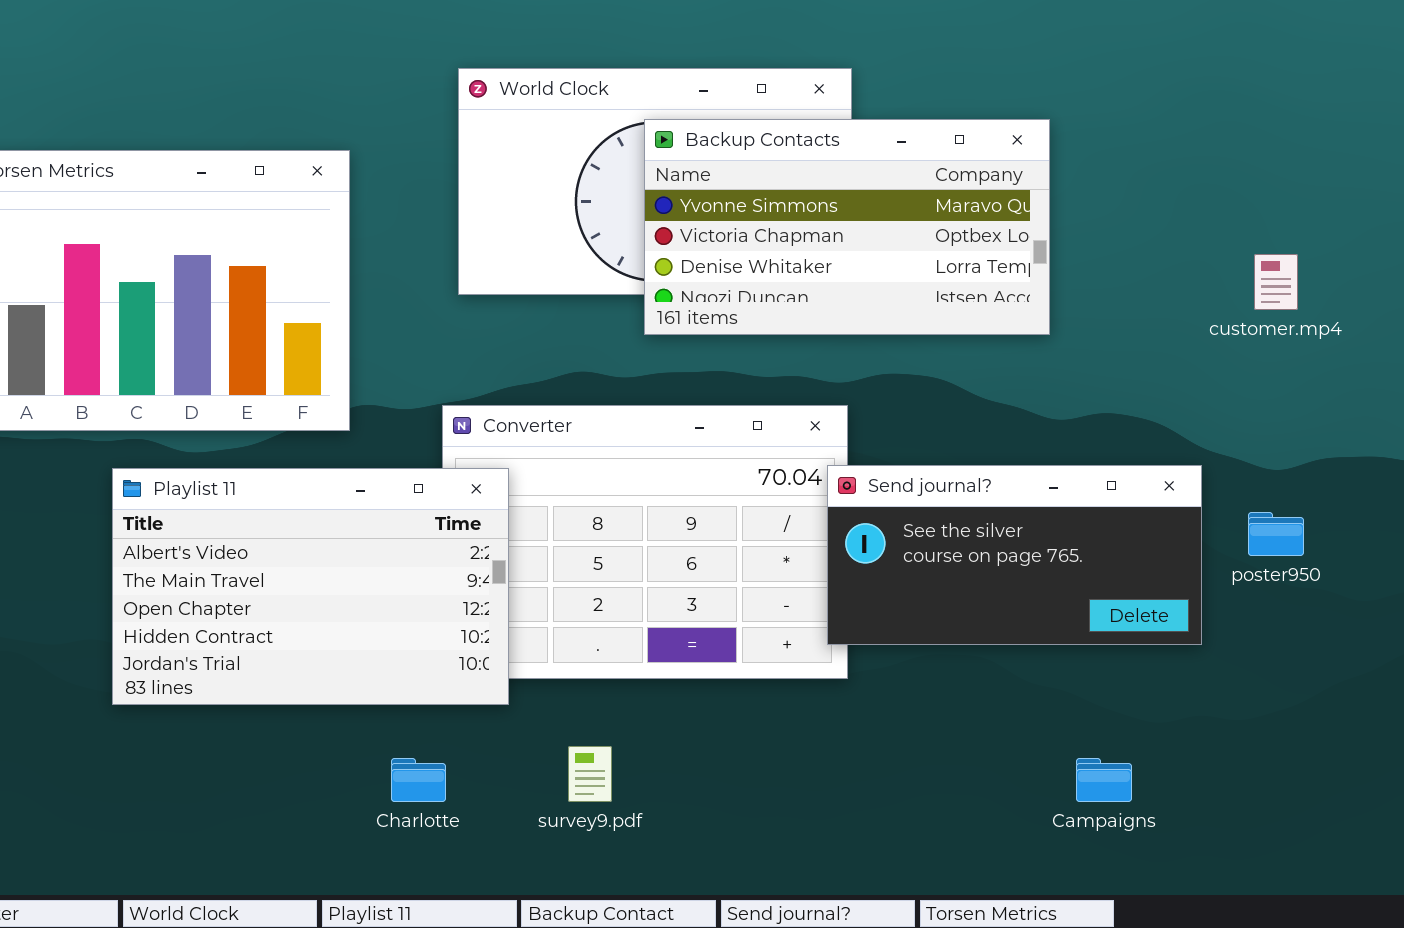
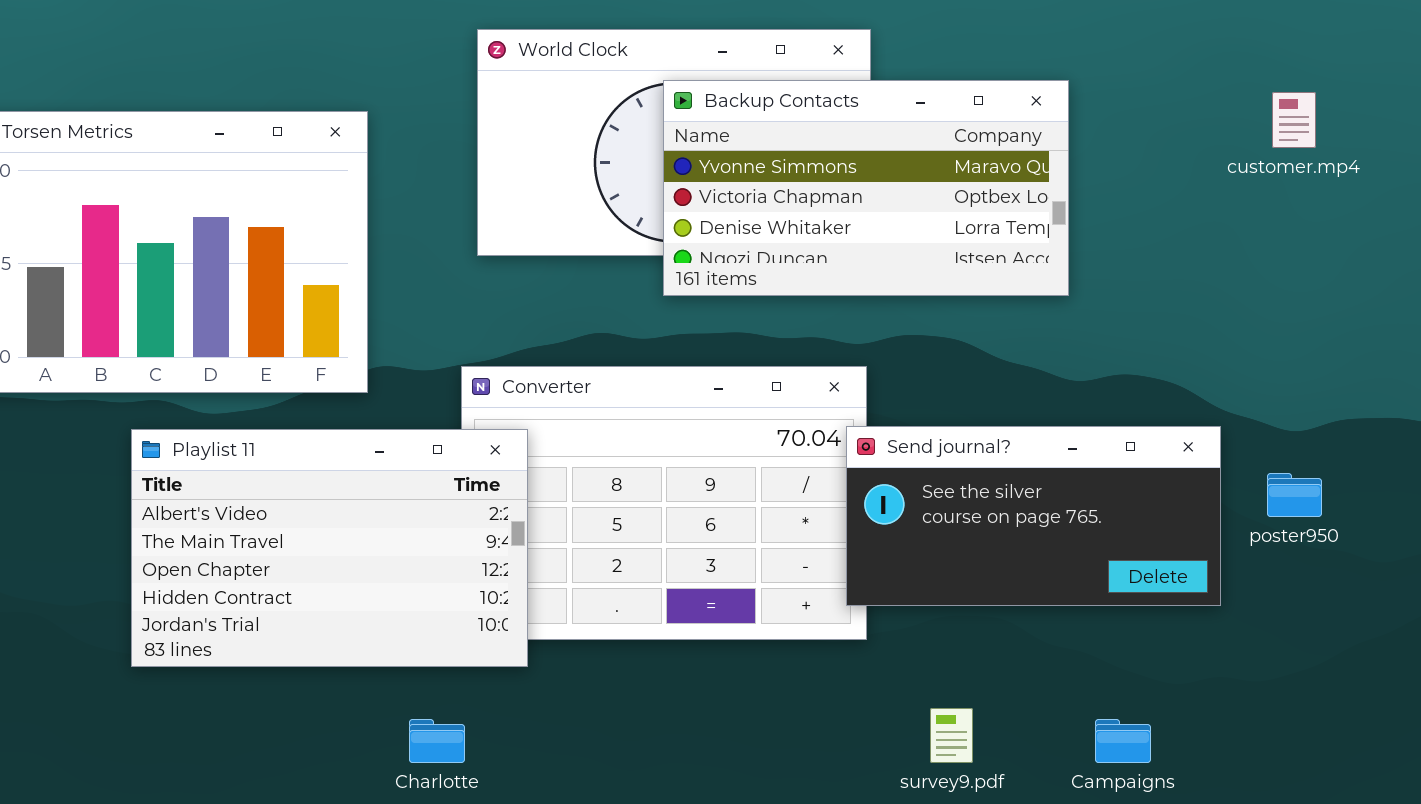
customer.mp4: [1254,254,1298,310] -> [1272,92,1316,148], moved
survey9.pdf: [568,746,612,802] -> [930,708,973,763], moved

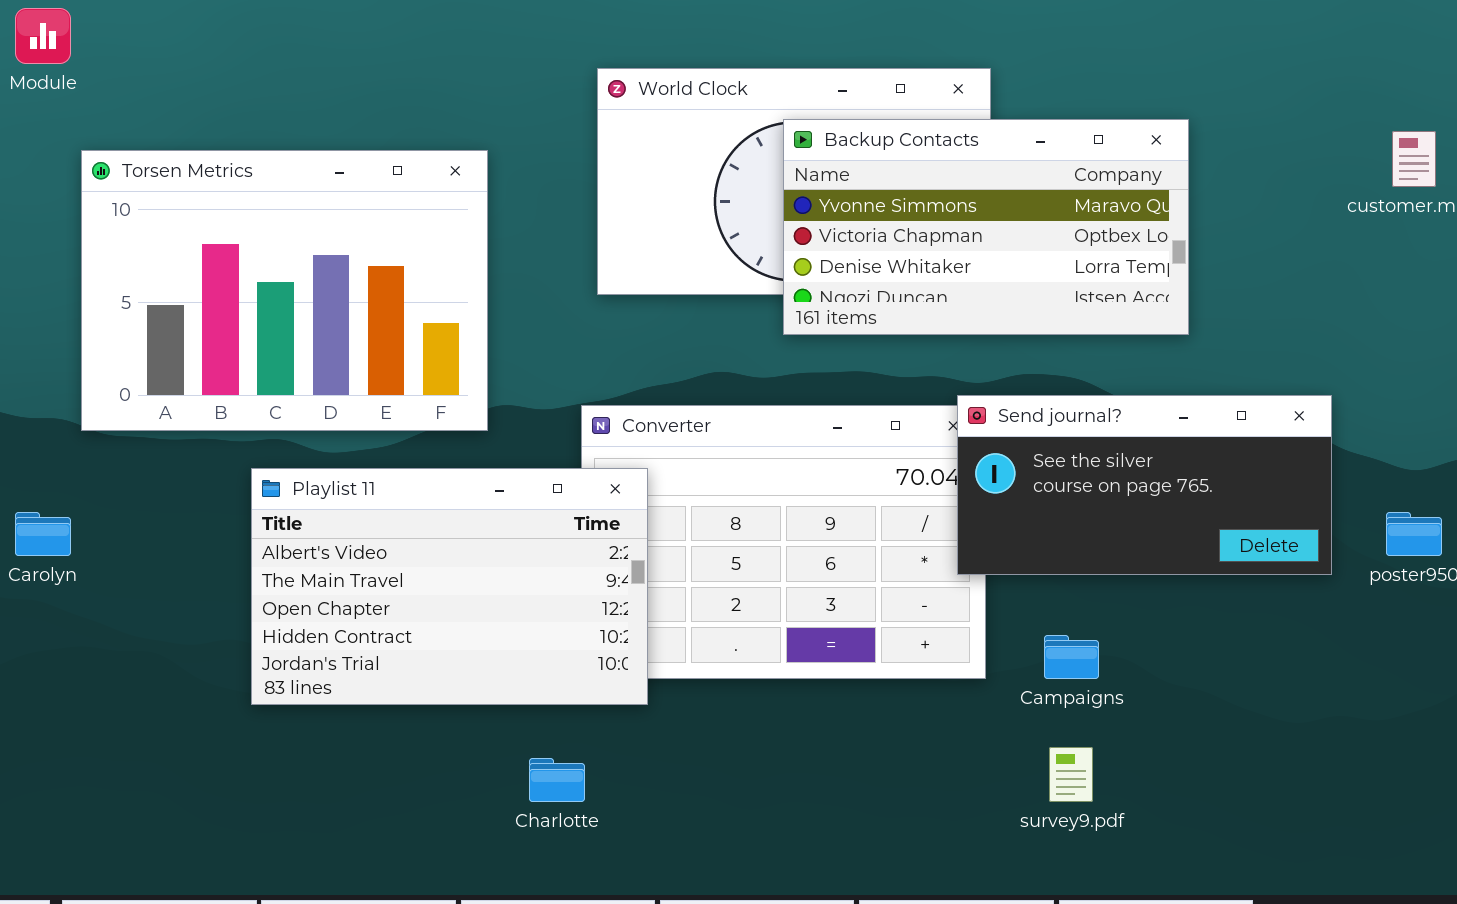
Send journal?: [846,426,1221,606] -> [957,395,1332,575], moved
Campaigns: [1095,719,1151,763] -> [1044,635,1099,679], moved

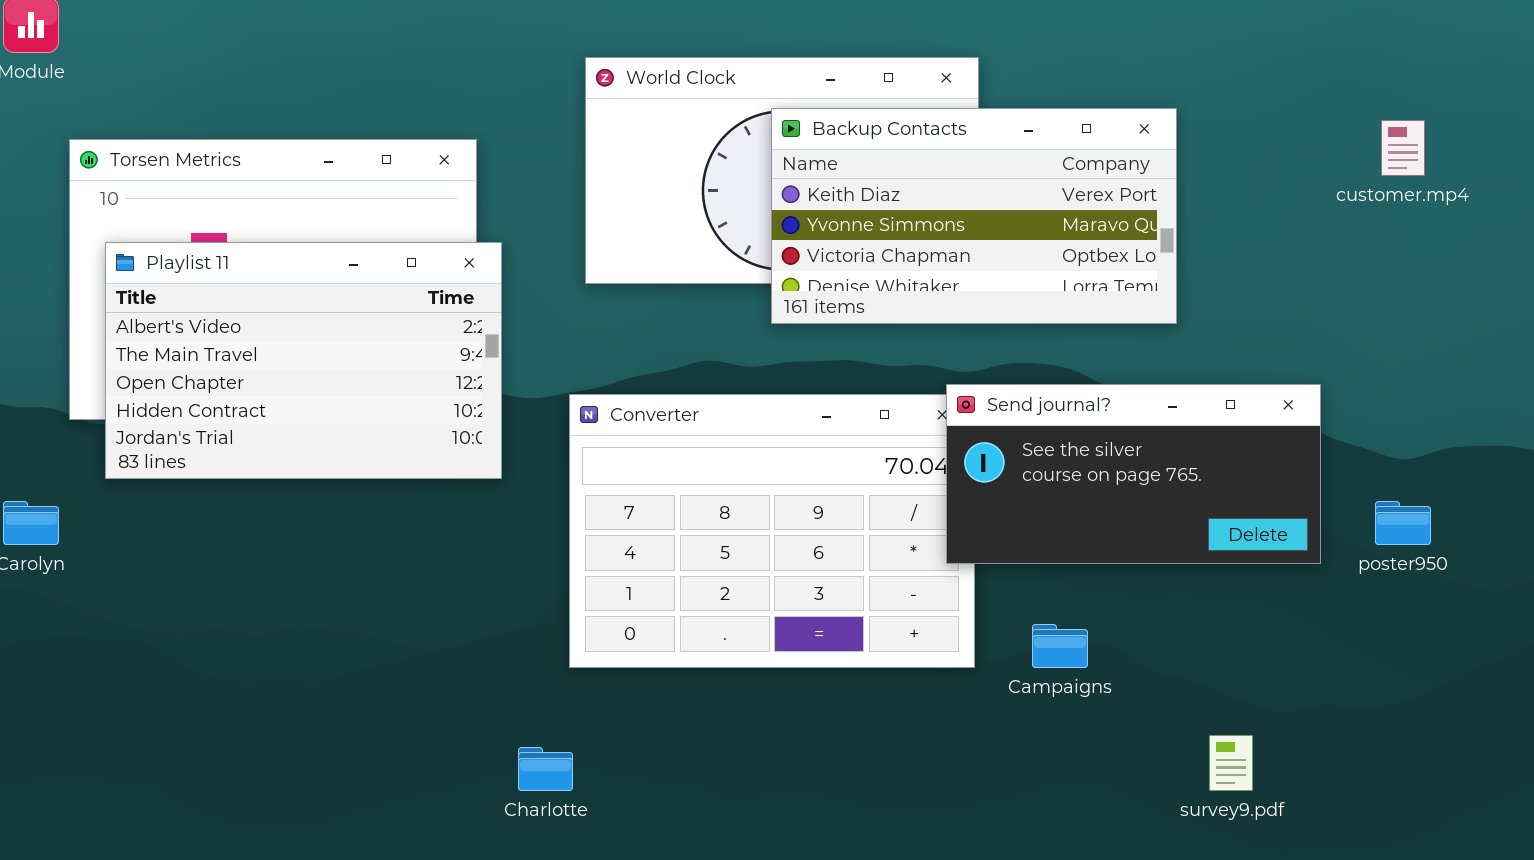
Backup Contacts: [783,119,1189,335] -> [771,108,1177,324], scrolled up 1 row
Playlist 11: [251,468,648,705] -> [105,242,502,479], moved
survey9.pdf: [1049,747,1093,802] -> [1209,735,1253,791], moved

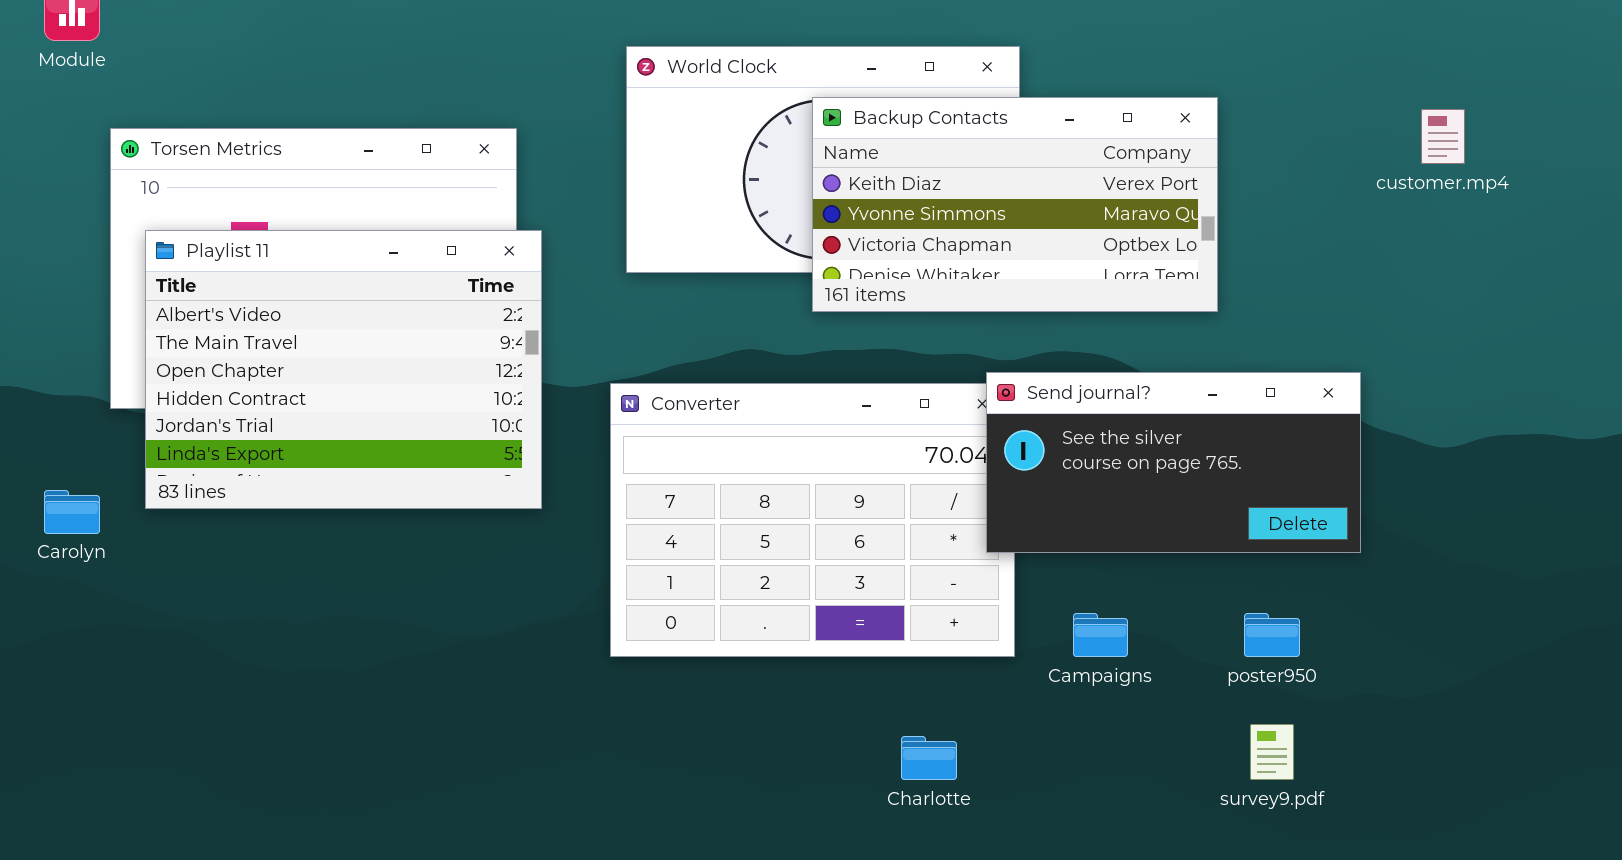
Playlist 11: [105,242,502,479] -> [145,230,542,509], resized
poster950: [1375,501,1431,545] -> [1244,613,1300,657], moved
Charlotte: [518,747,573,791] -> [901,736,957,780], moved

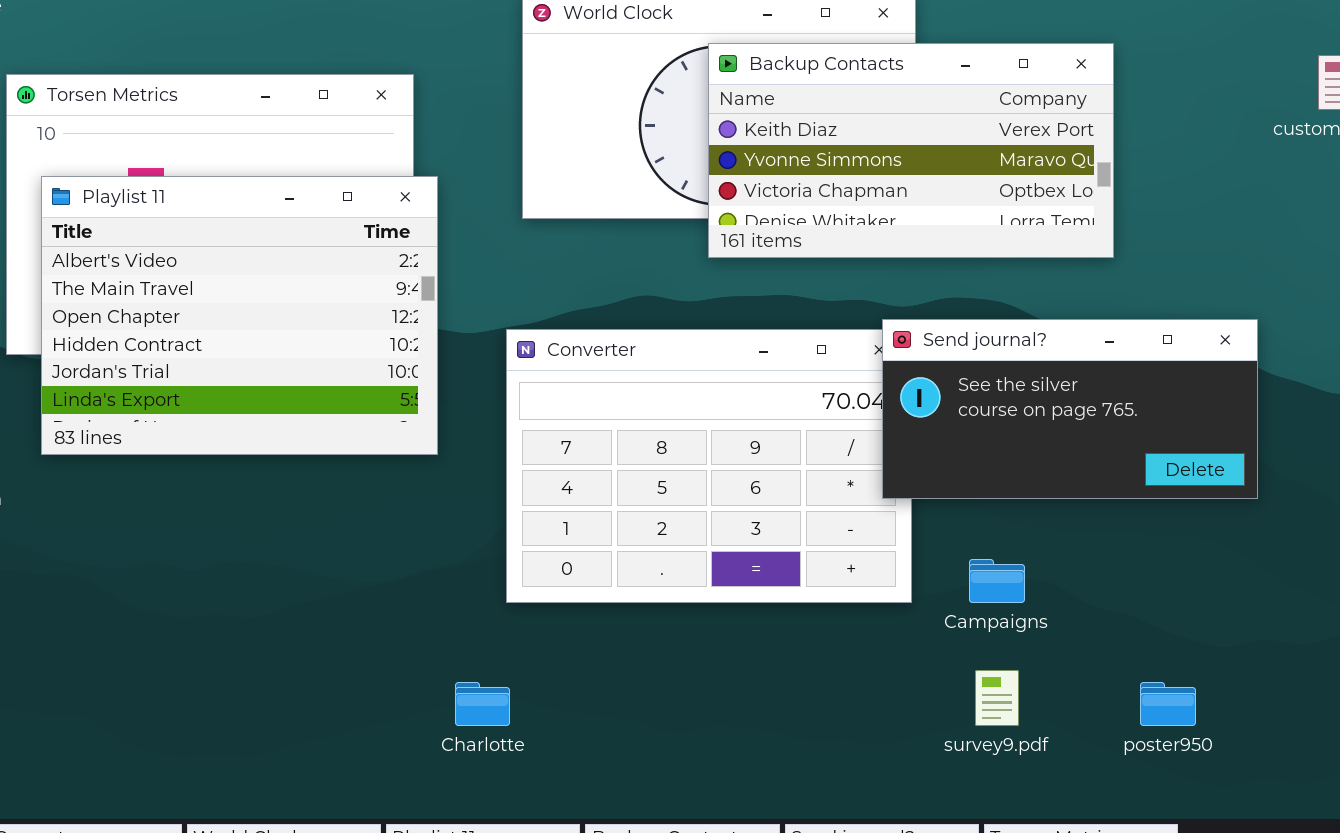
poster950: [1244,613,1300,657] -> [1140,682,1196,726], moved
survey9.pdf: [1250,724,1294,780] -> [975,670,1019,726], moved
Charlotte: [901,736,957,780] -> [455,682,510,726], moved

